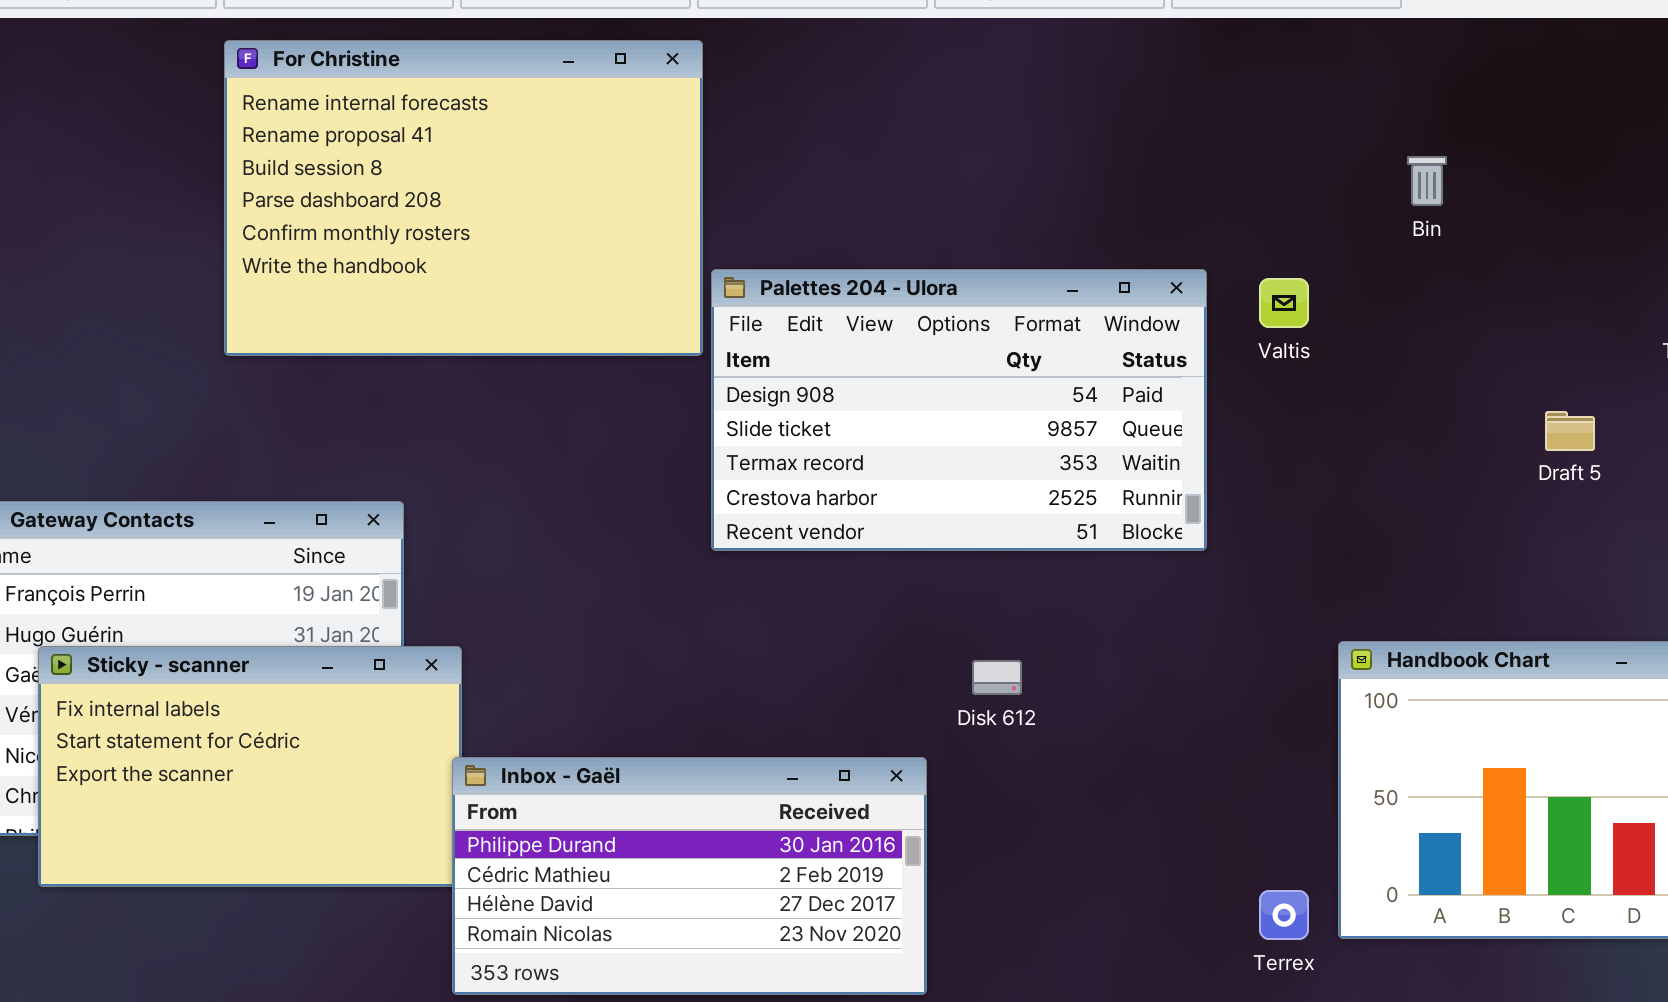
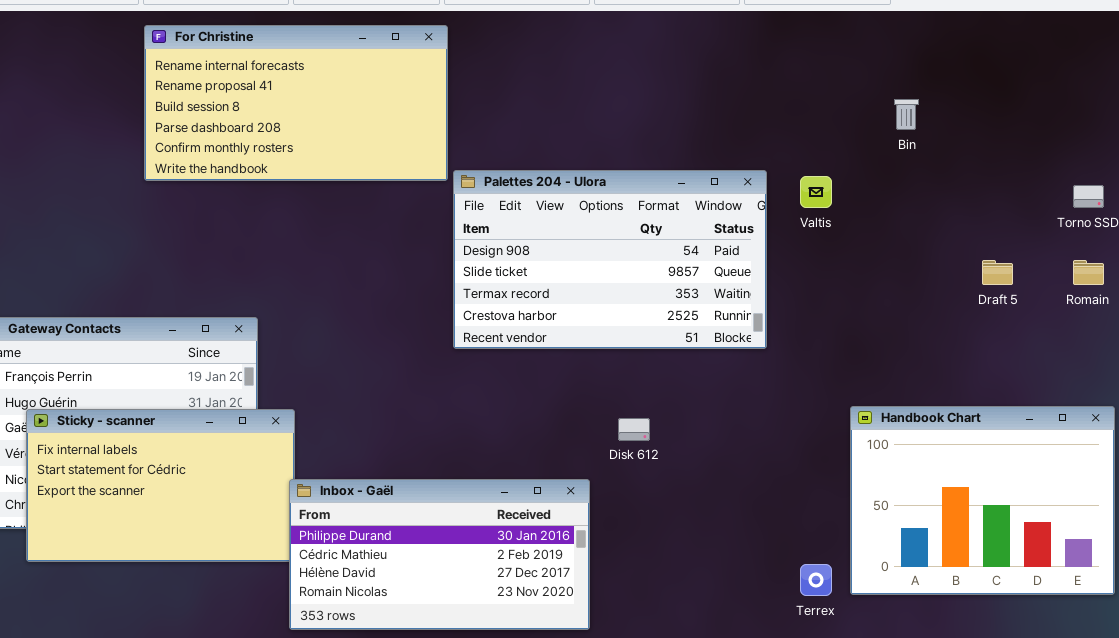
For Christine: [224,40,703,356] -> [144,25,448,181], resized

